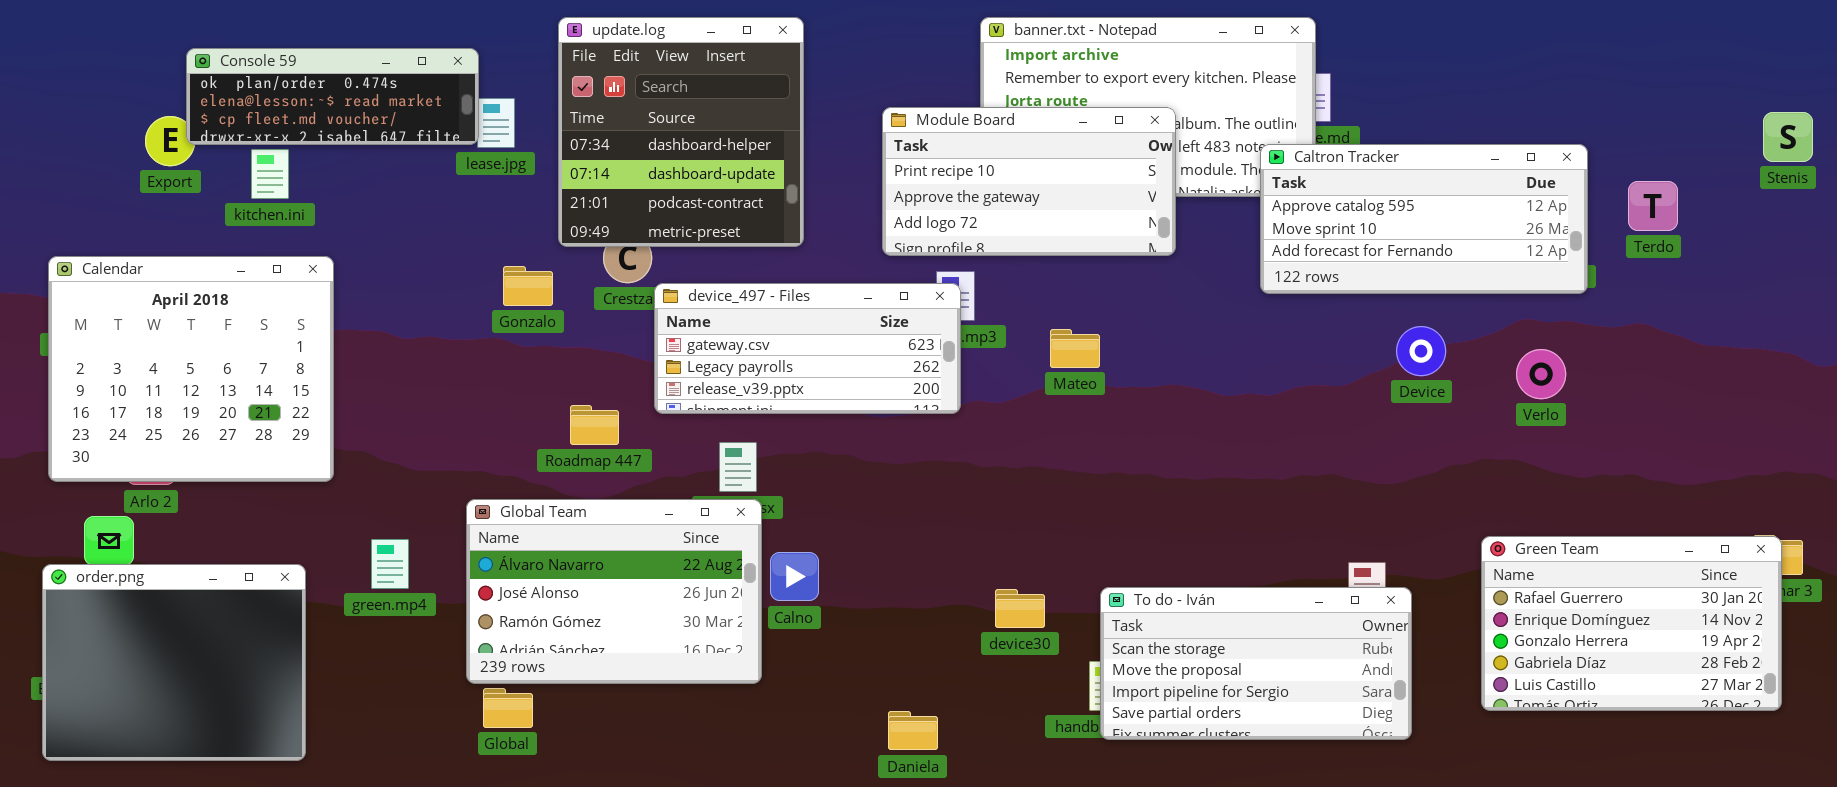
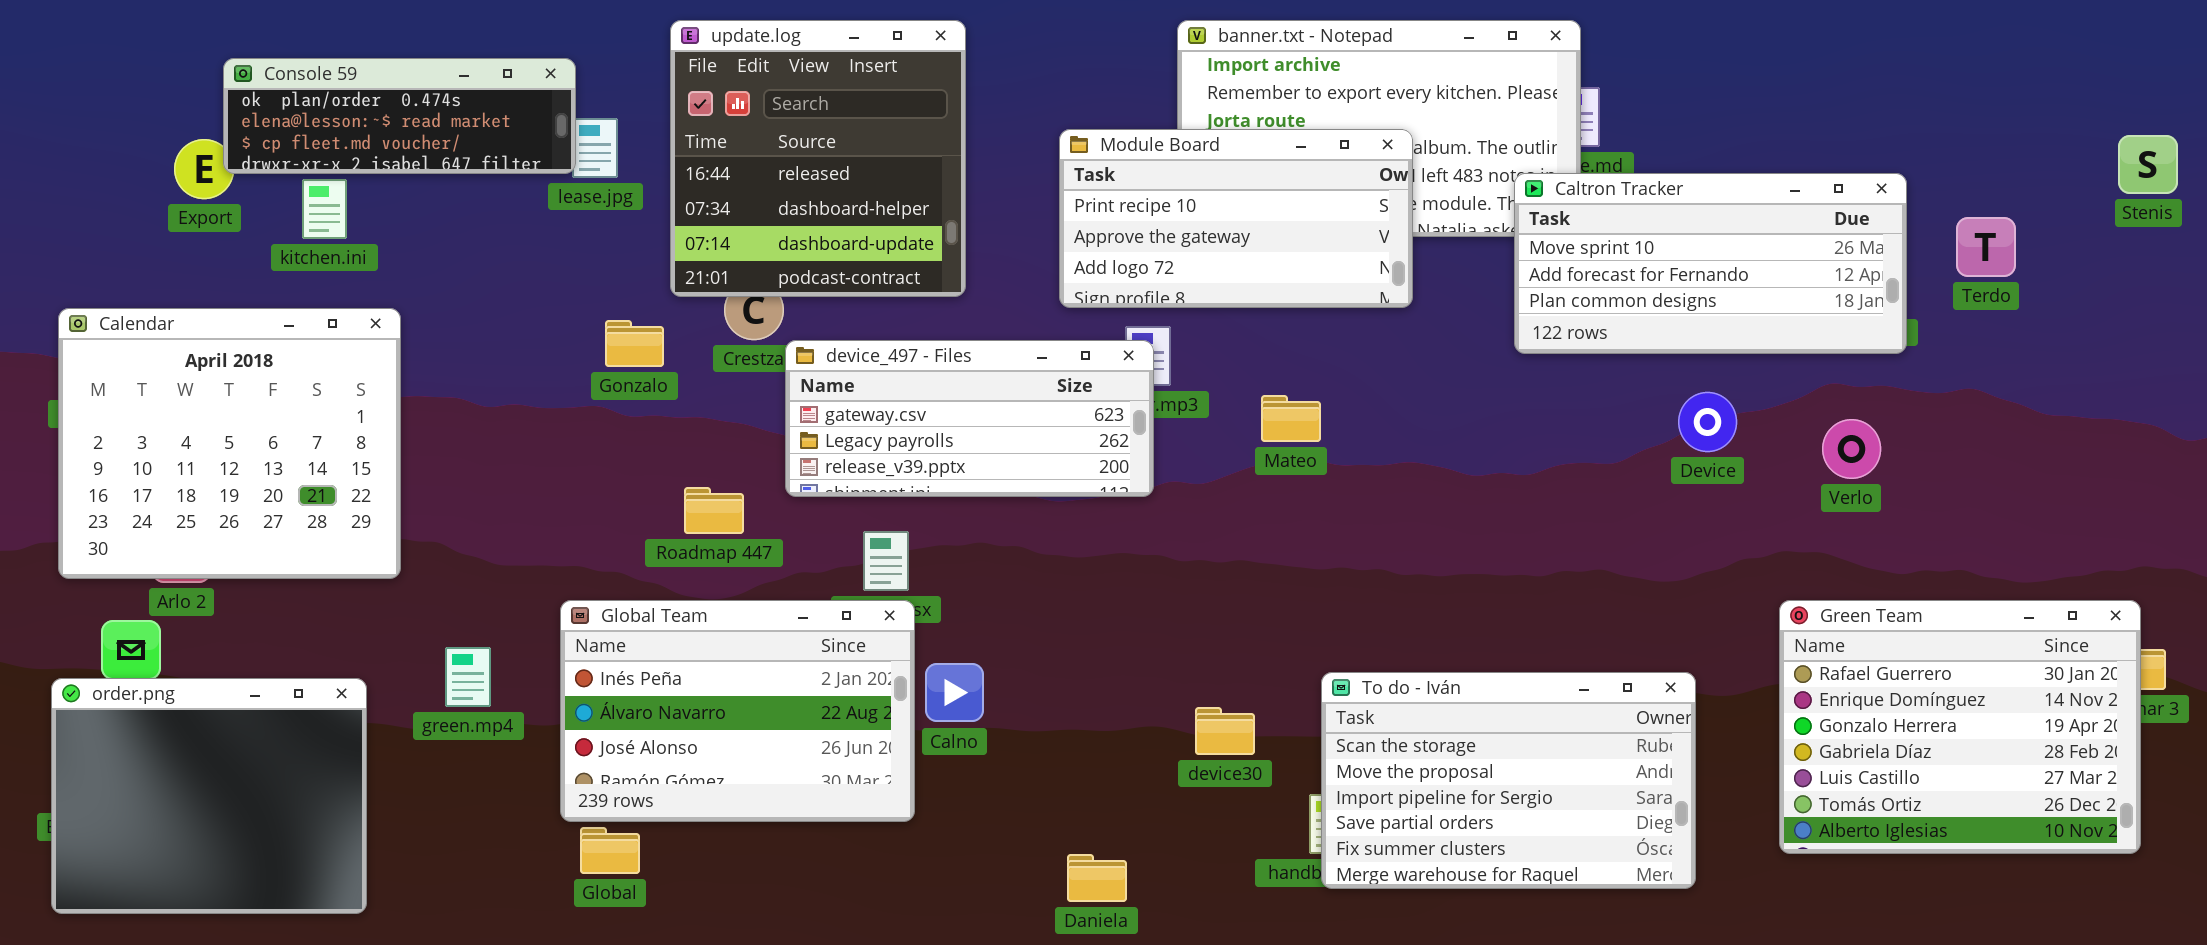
update.log: [558,17,804,247] -> [670,20,966,297], scrolled up 1 row
Caltron Tracker: [1260,144,1588,294] -> [1514,173,1907,354], scrolled down 1 row
Global Team: [466,499,762,684] -> [560,600,915,822], scrolled up 1 row
Green Team: [1481,536,1782,711] -> [1779,600,2141,854], resized
To do - Iván: [1100,587,1412,740] -> [1321,672,1696,889], resized

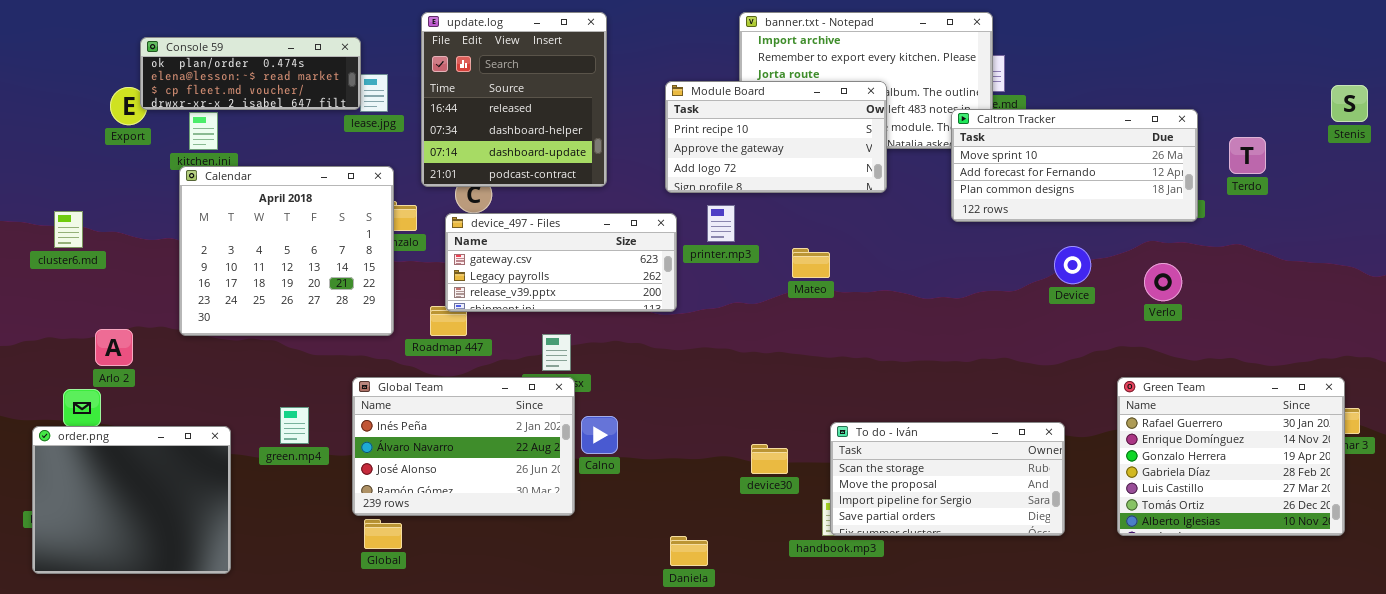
Calendar: [58,308,401,579] -> [179,166,394,336], moved
device_497 - Files: [785,340,1154,497] -> [445,213,677,312], moved
To do - Iván: [1321,672,1696,889] -> [830,422,1065,536], resized

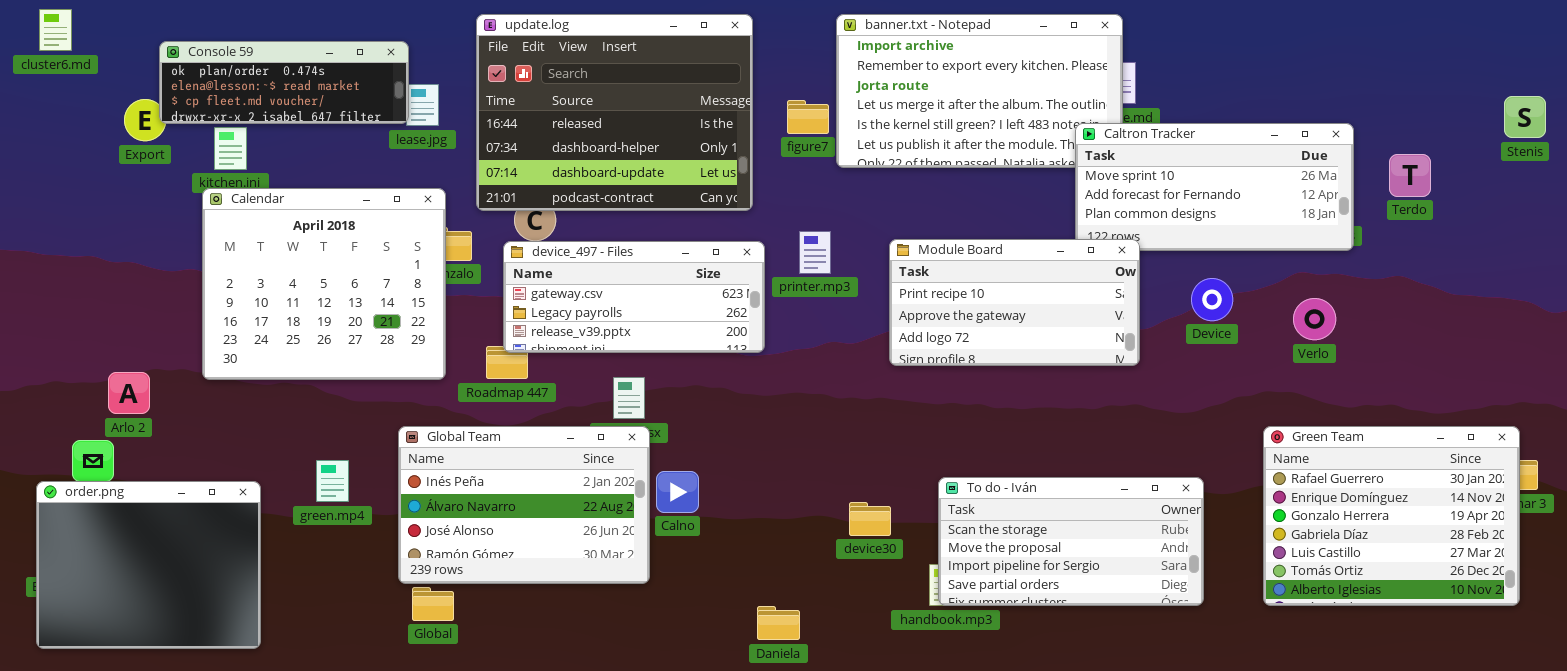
update.log: [421,12,607,187] -> [476,14,753,211], resized
Module Board: [665,81,887,193] -> [889,239,1140,366], moved
cluster6.md: [54,211,83,248] -> [39,9,72,51], moved

